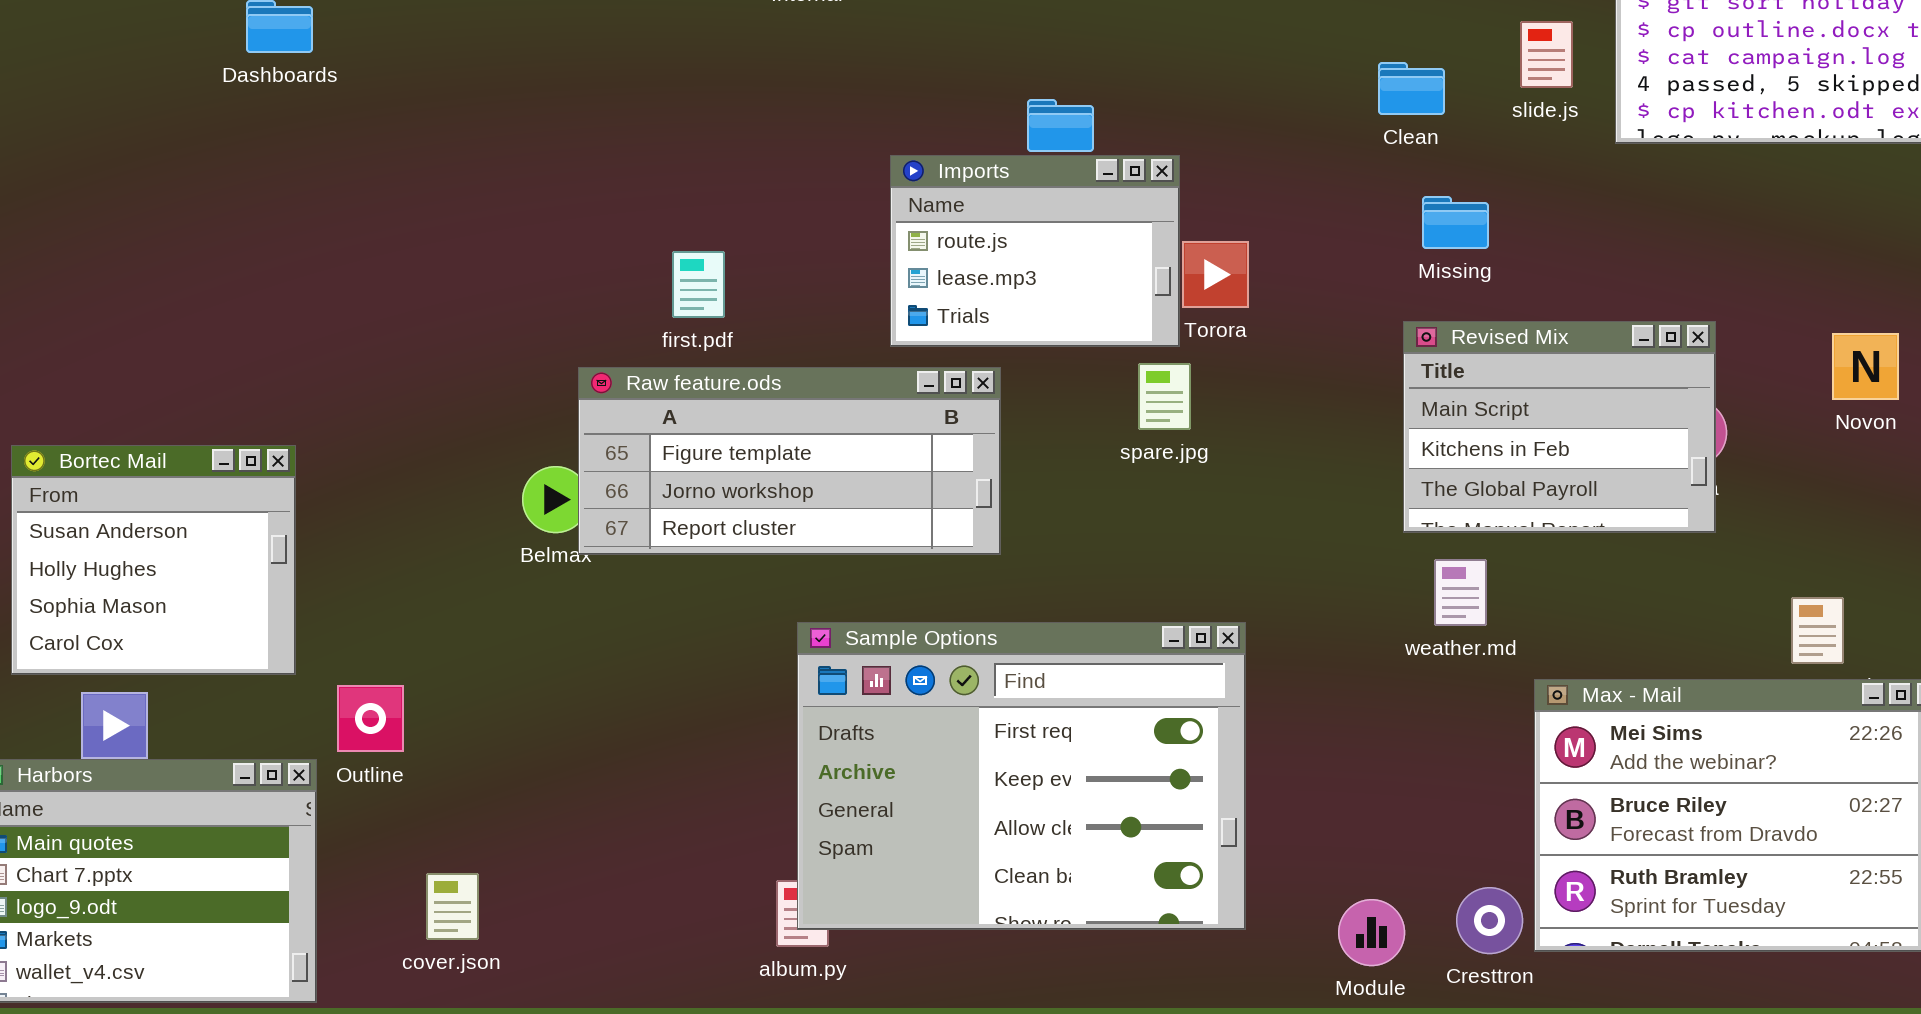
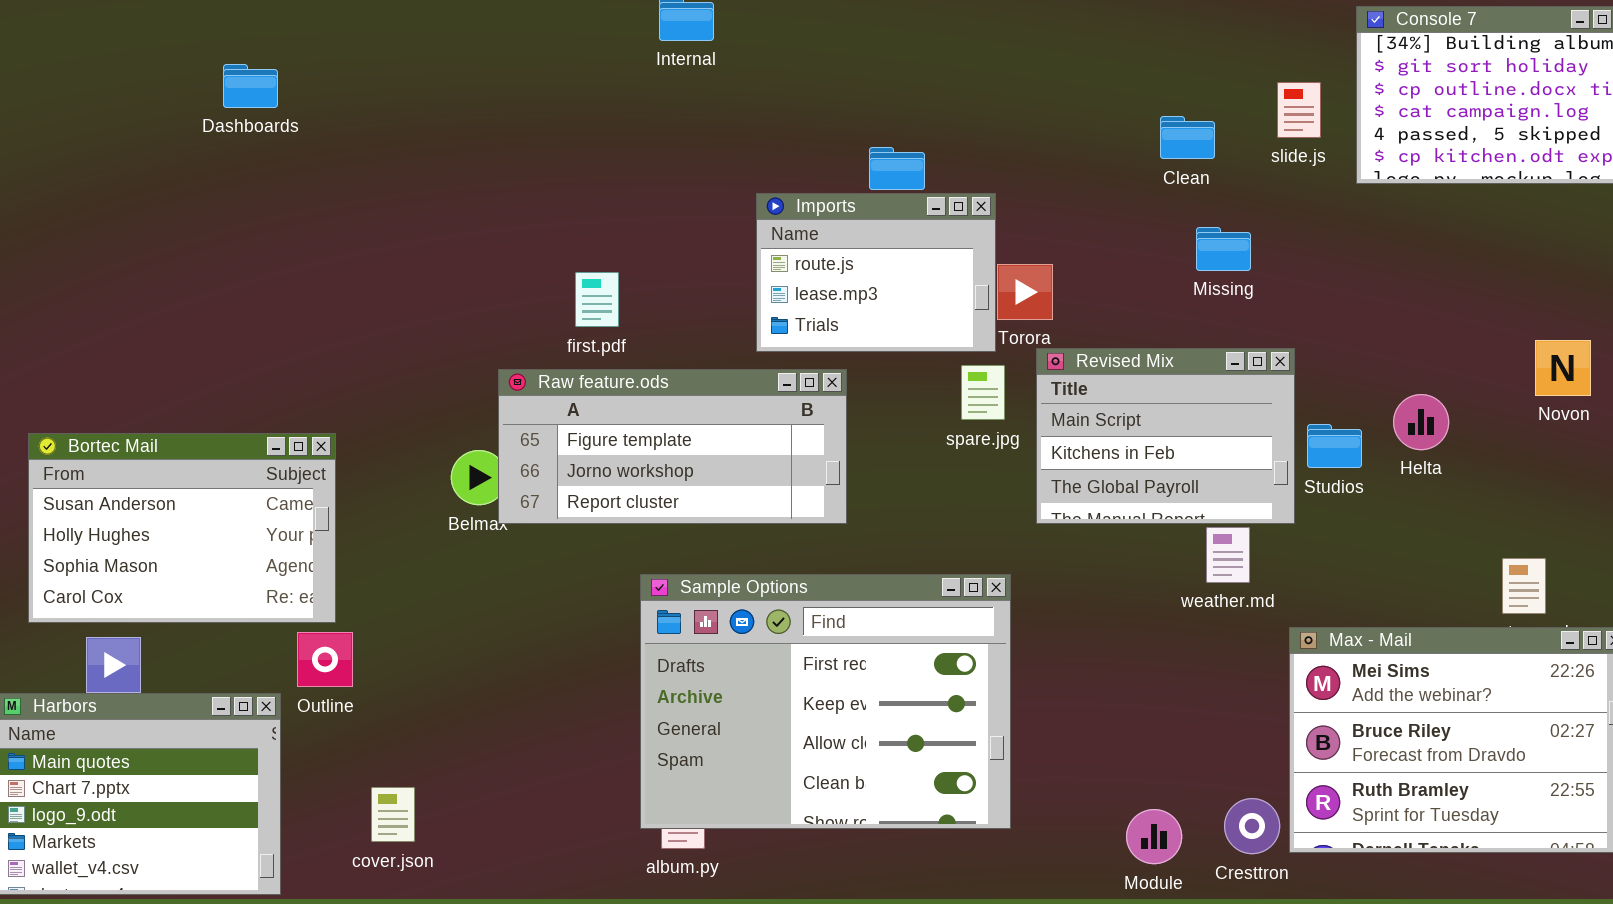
Revised Mix: [1403,321,1716,533] -> [1036,348,1295,524], moved
Bortec Mail: [11,445,296,675] -> [28,433,336,623], resized
Sample Options: [797,622,1246,930] -> [640,574,1011,829], moved

